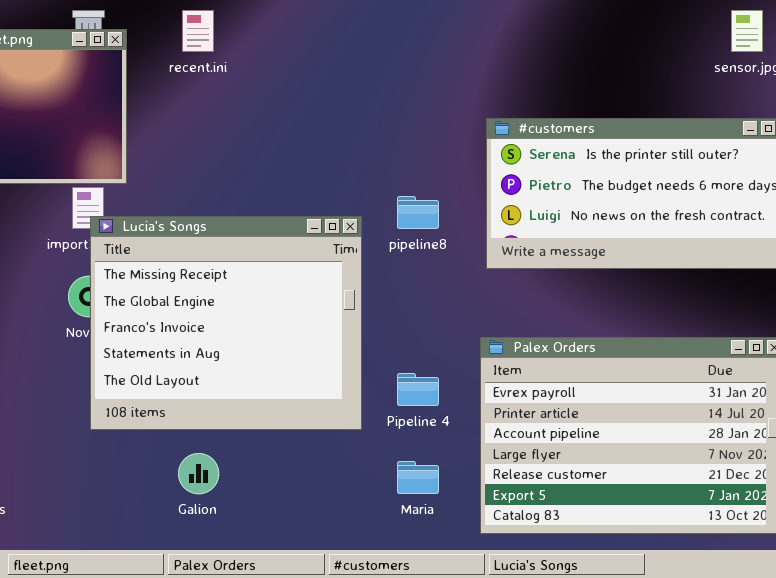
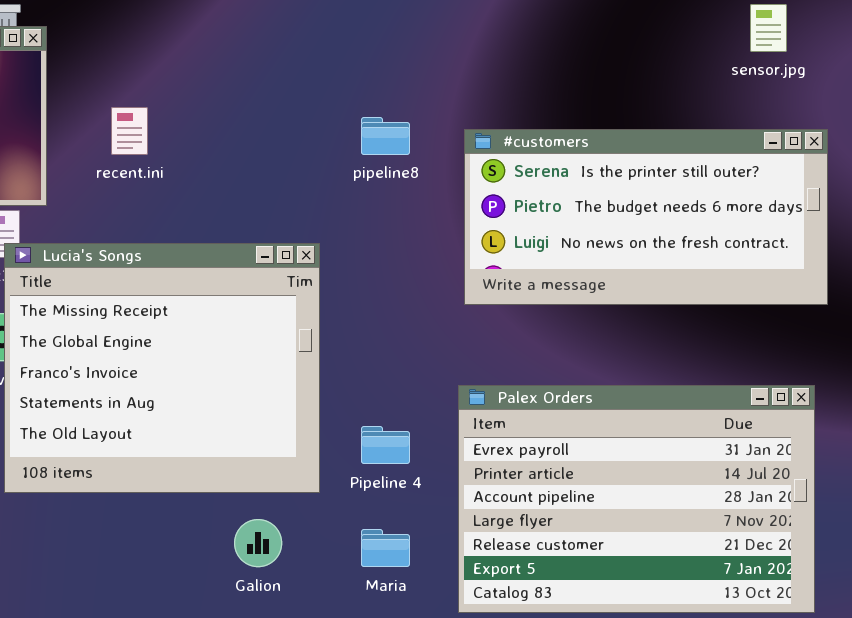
recent.ini: [182,10,214,52] -> [111,107,148,155], moved
pipeline8: [397,196,439,229] -> [361,117,410,155], moved
Galion: [178,453,219,494] -> [234,519,282,567], moved

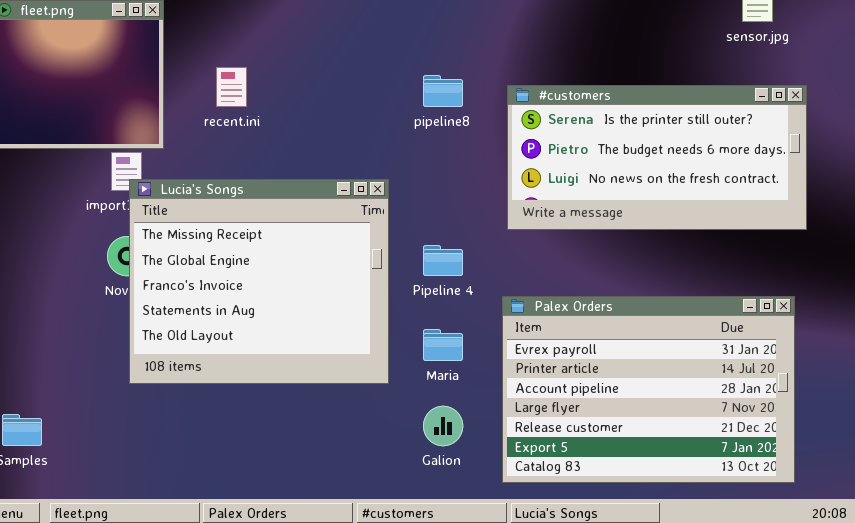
Pipeline 4: [361,426,410,464] -> [423,245,463,276], moved
Galion: [234,519,282,567] -> [423,406,463,446], moved
Maria: [361,529,410,567] -> [423,329,463,361], moved

